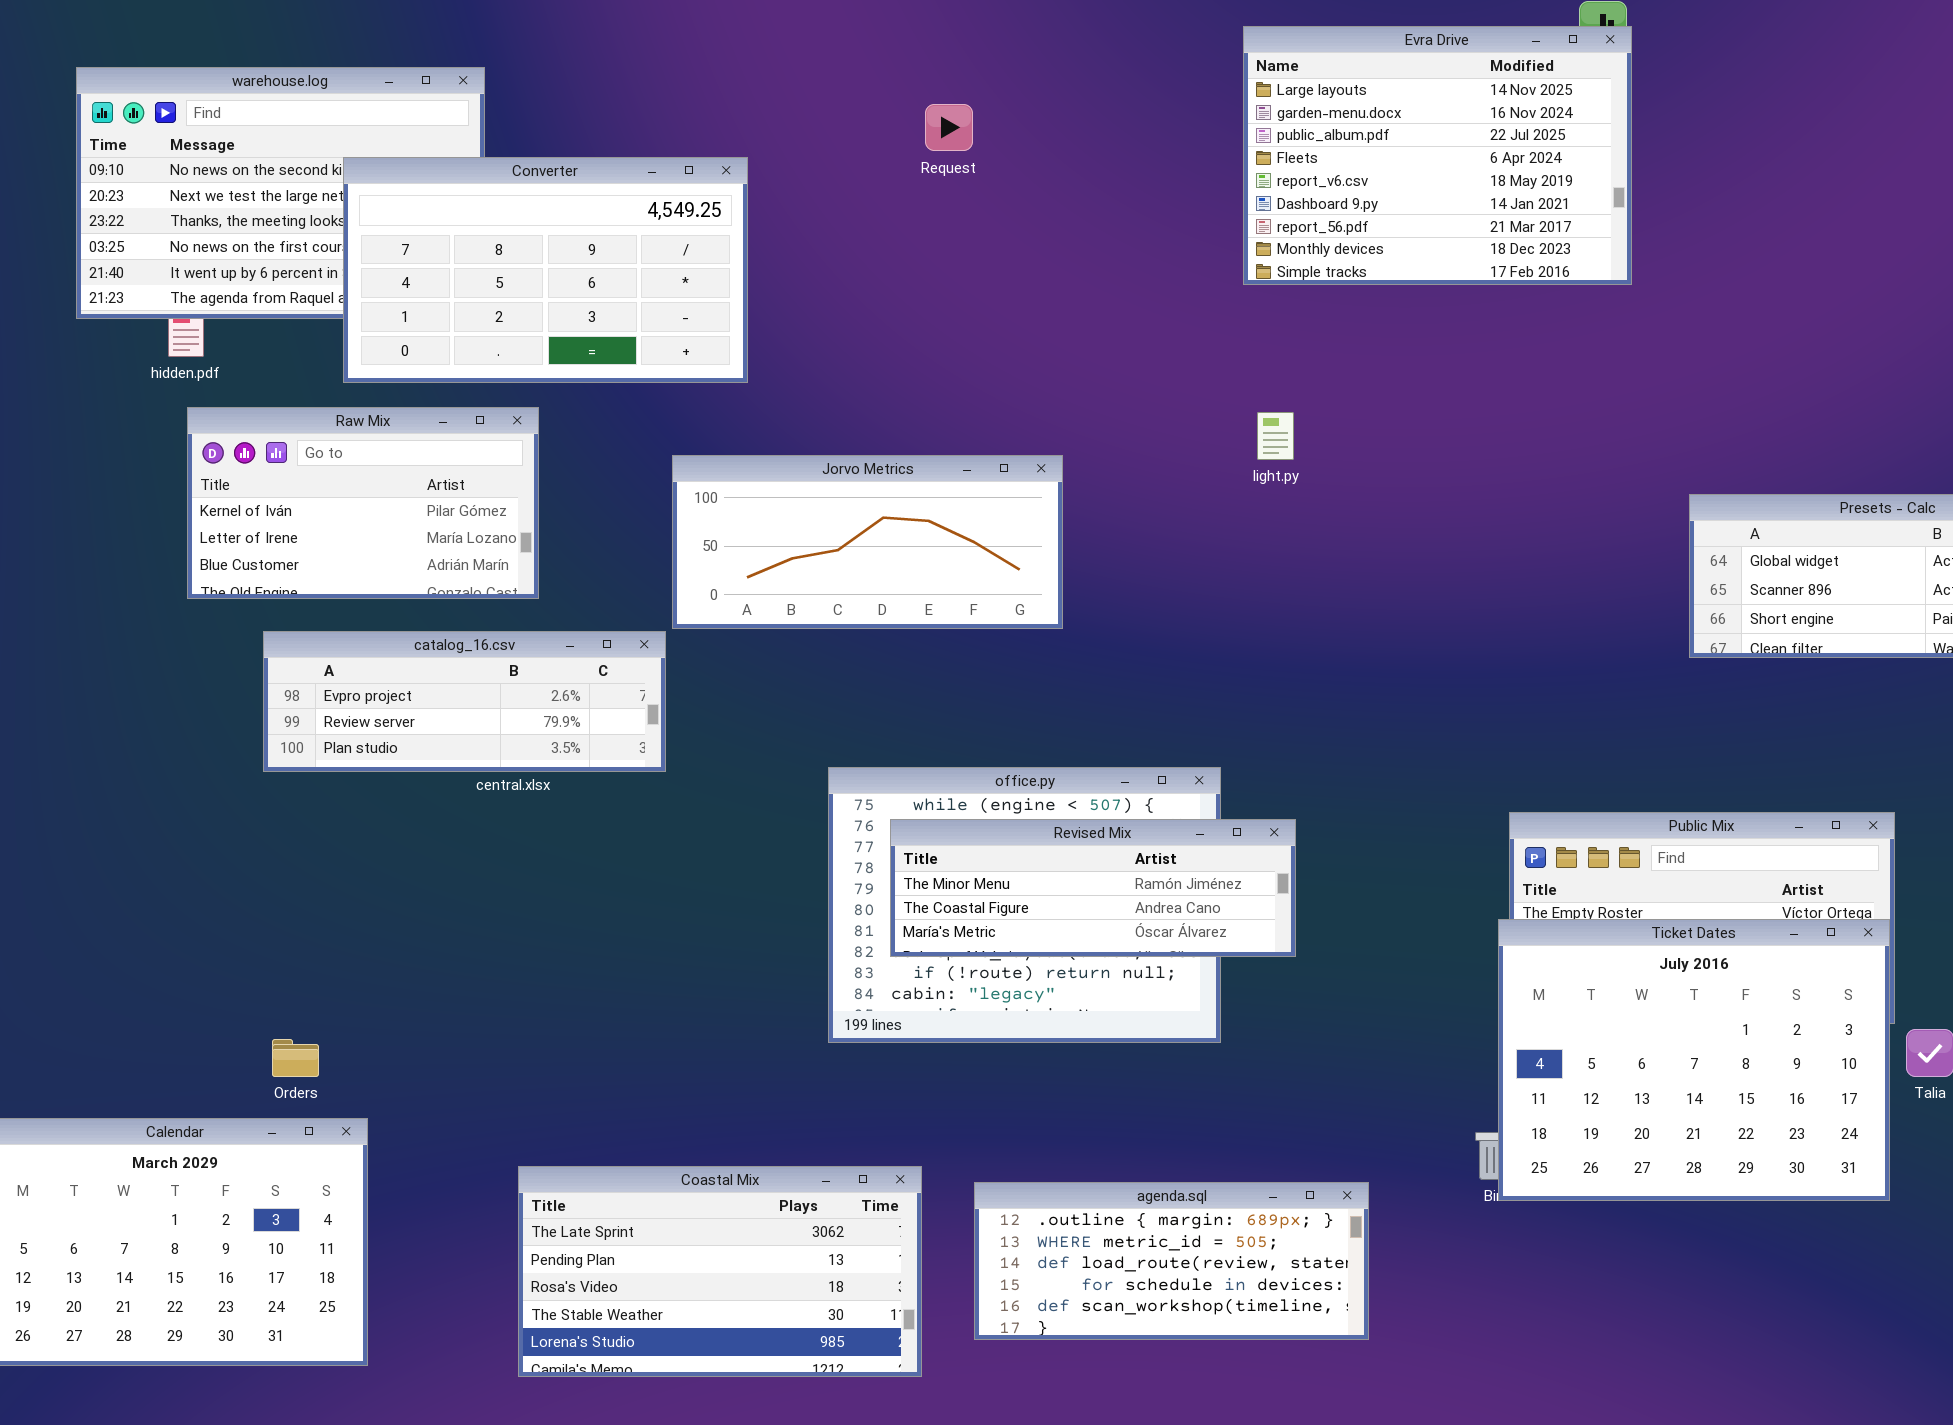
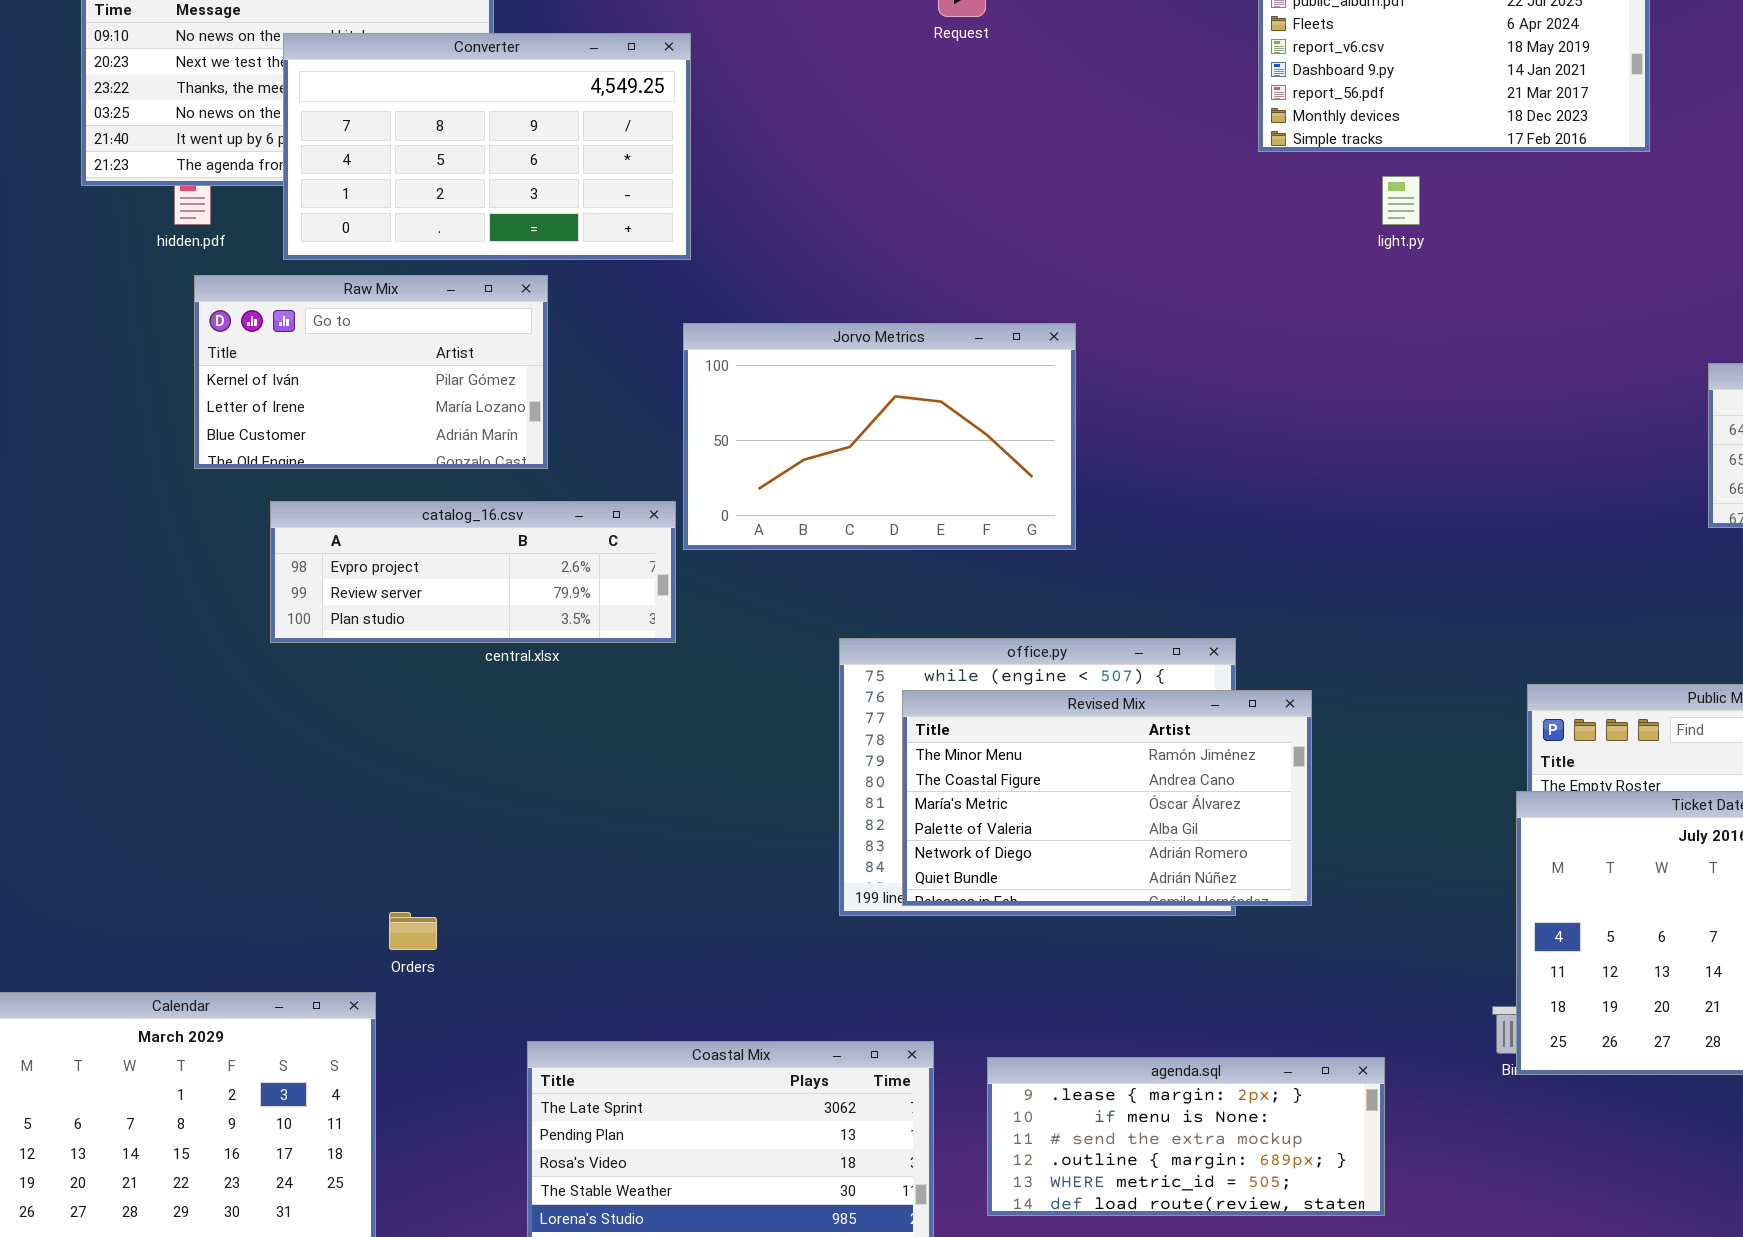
Converter: [343,157,748,383] -> [283,33,691,260], moved
light.py: [1257,412,1294,460] -> [1382,176,1420,225], moved
Jorvo Metrics: [672,455,1063,629] -> [683,323,1076,550], resized
Revised Mix: [890,819,1296,957] -> [902,690,1312,906], resized
Orders: [272,1039,319,1077] -> [389,912,437,950], moved
agenda.sql: [974,1182,1369,1340] -> [987,1057,1385,1216], scrolled up 3 rows

